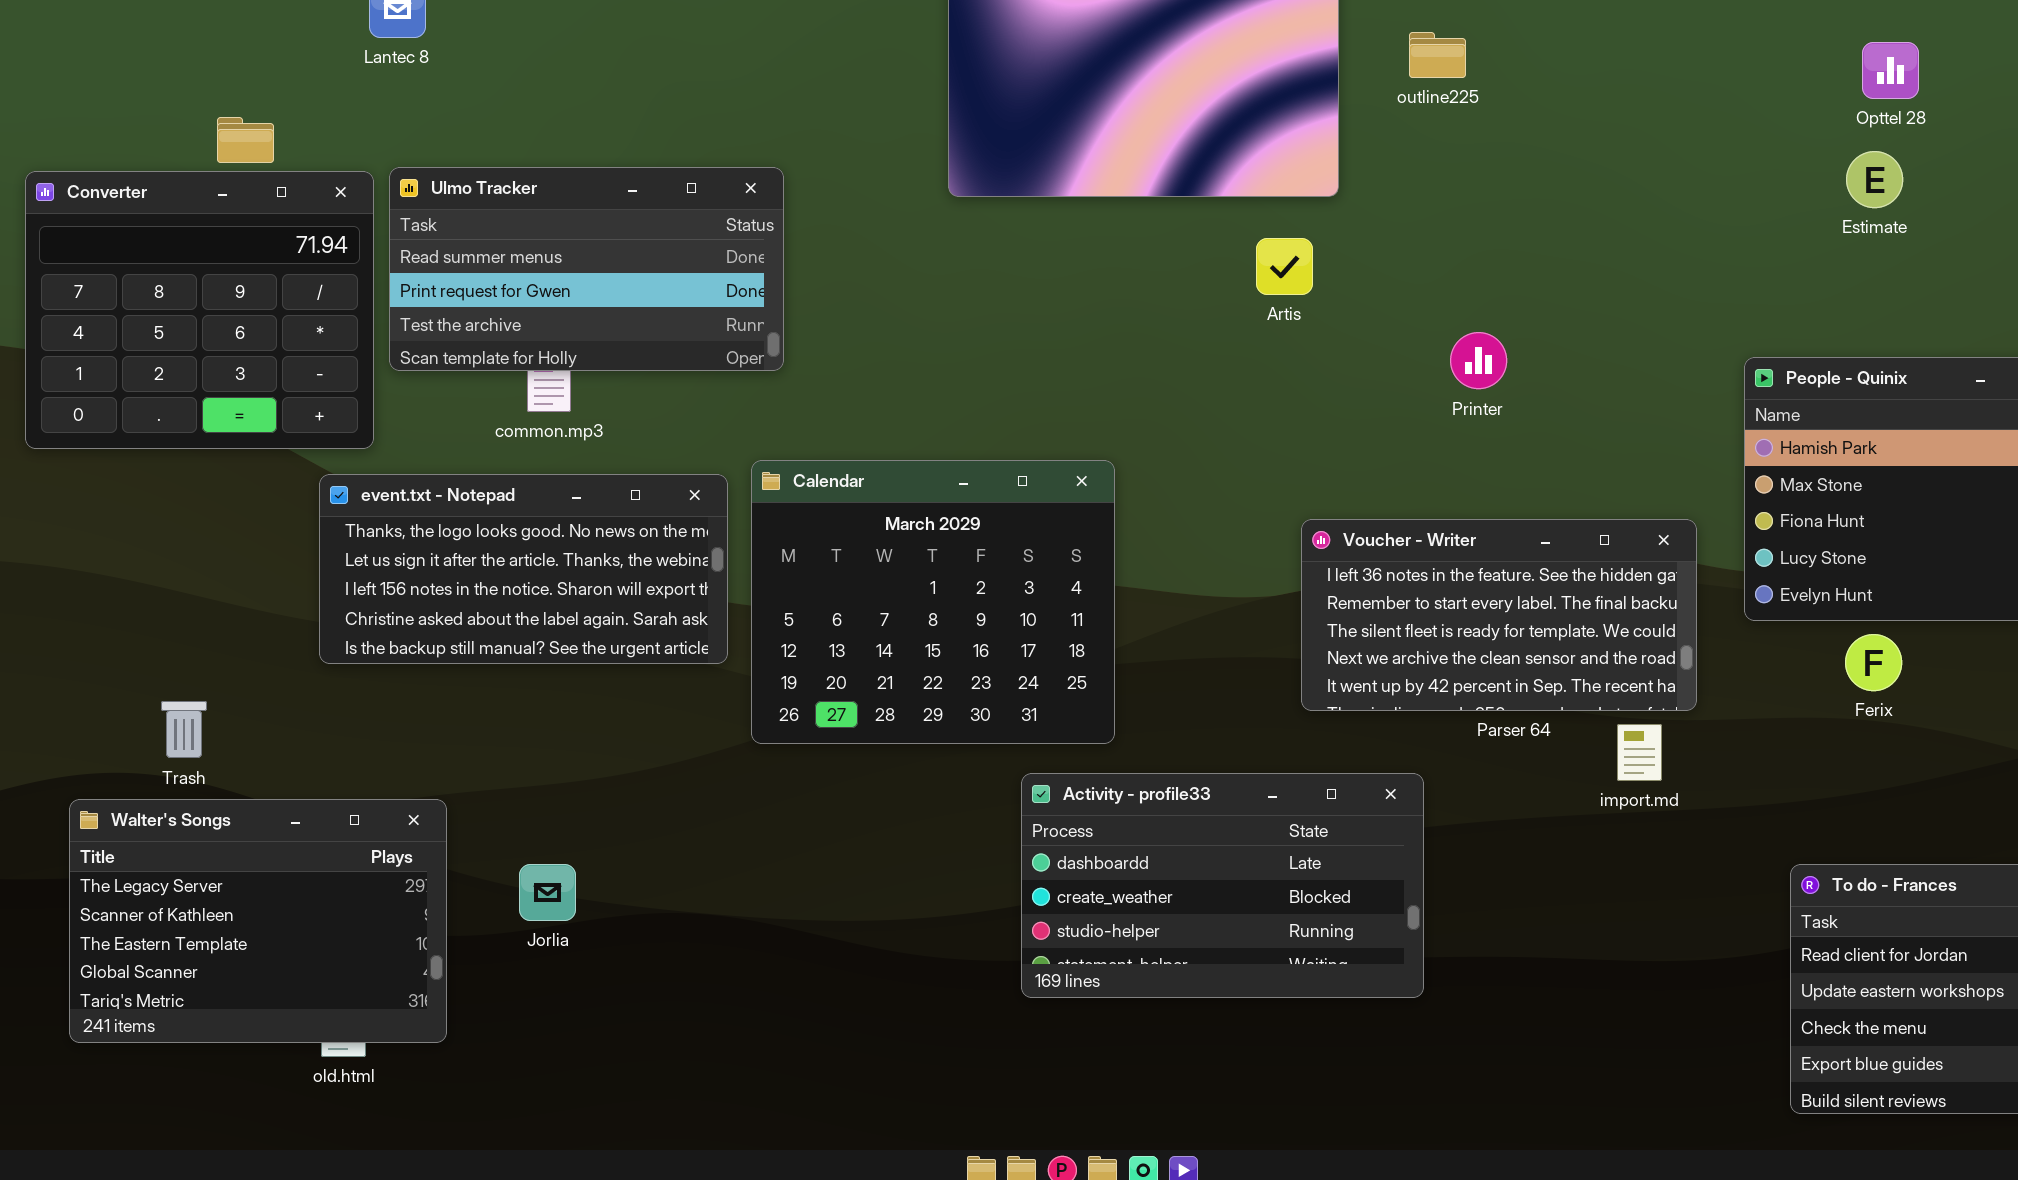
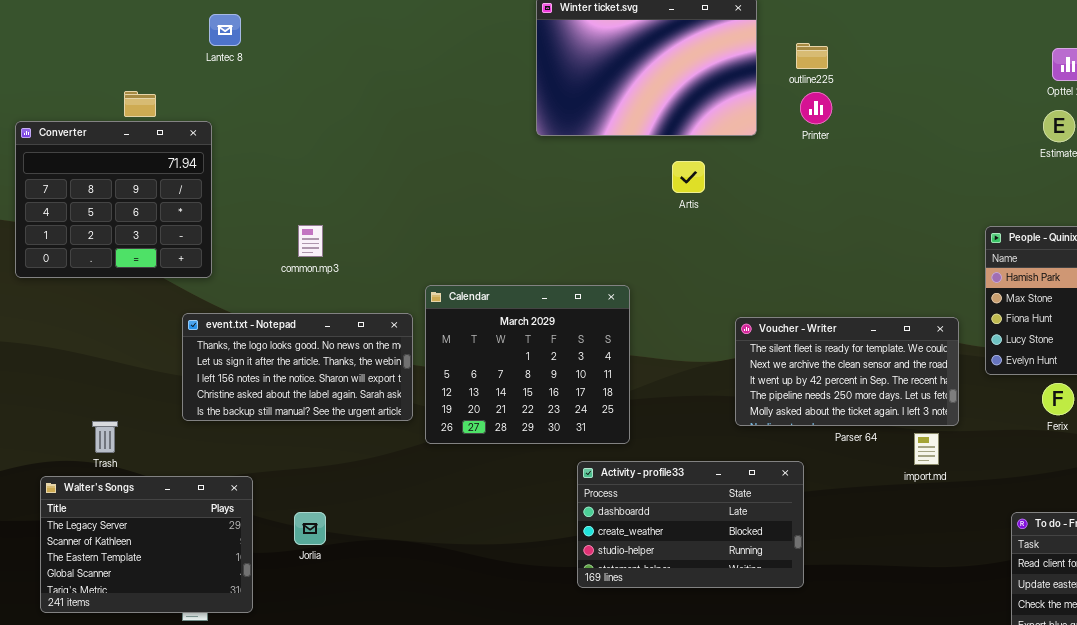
Ulmo Tracker: [389,167,784,371] -> none, closed
Artis: [1256,238,1313,295] -> [672,161,705,193], moved
Printer: [1450,332,1507,389] -> [800,92,832,124], moved
event.txt - Notepad: [319,474,728,664] -> [182,313,413,421], moved
Voucher - Writer: [1301,519,1697,711] -> [735,317,959,426], scrolled down 2 rows

